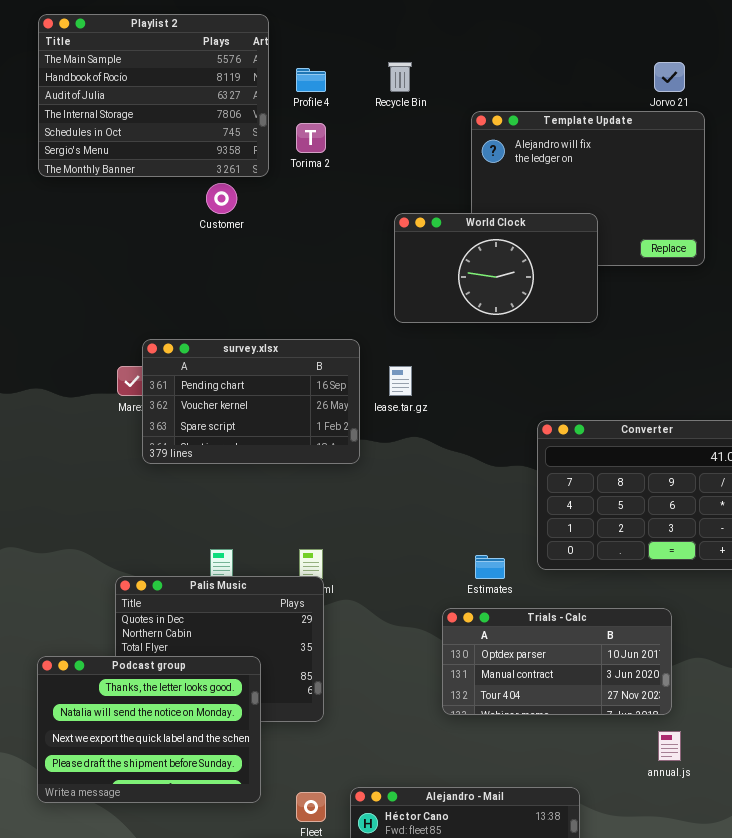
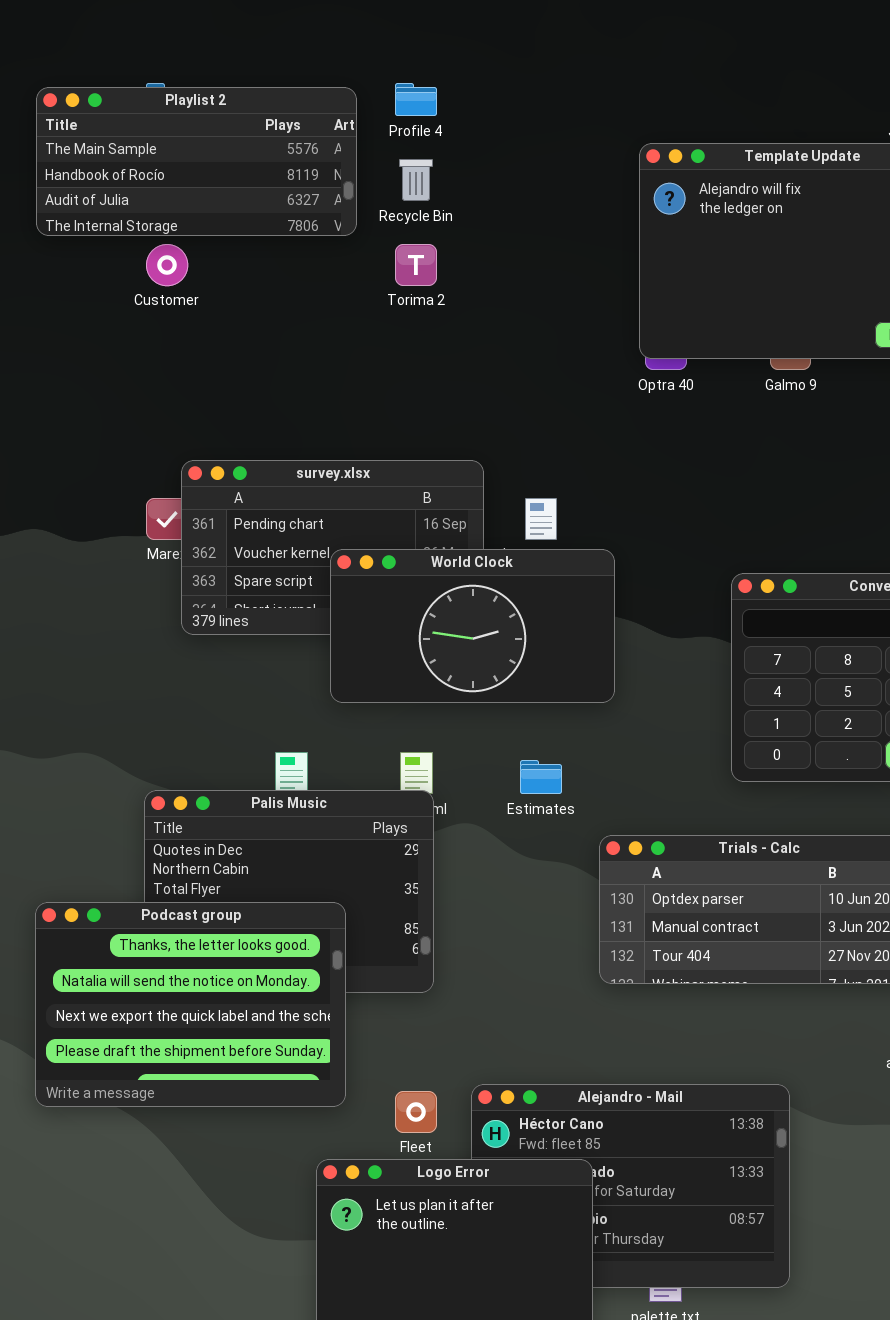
Playlist 2: [38,14,269,177] -> [36,87,357,236], resized
Recycle Bin: [388,62,412,92] -> [399,159,433,201], moved
Torima 2: [296,123,326,153] -> [395,244,437,286], moved
Customer: [206,183,237,214] -> [146,244,188,286], moved
World Clock: [394,213,598,323] -> [330,549,615,703], moved
Estimates: [475,555,505,579] -> [520,760,562,794], moved

